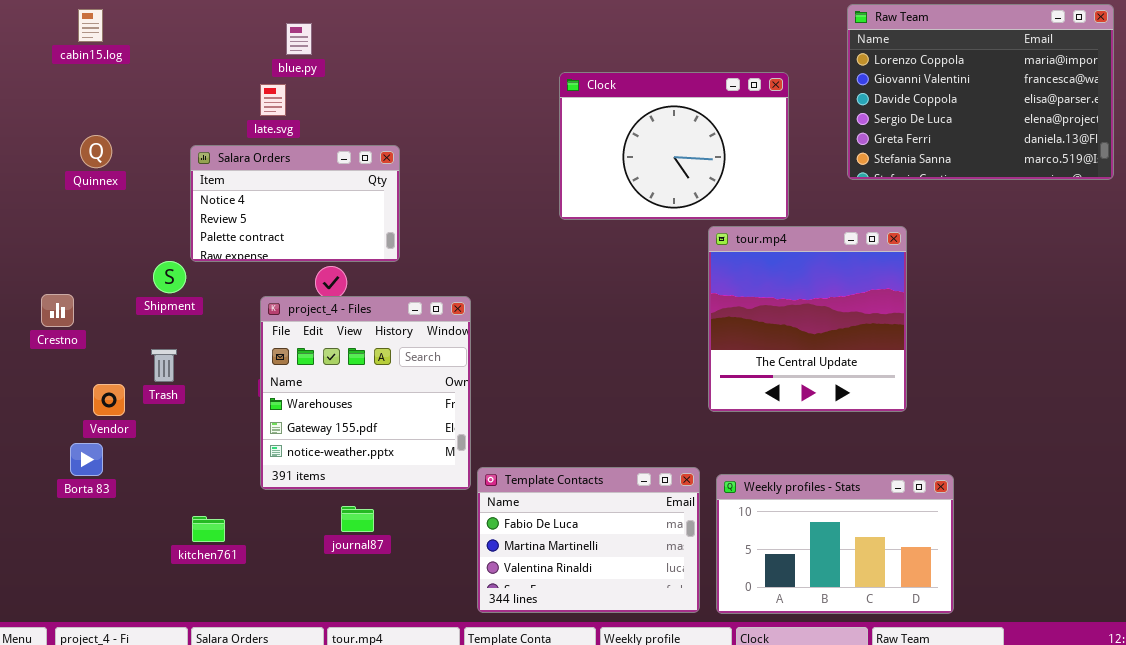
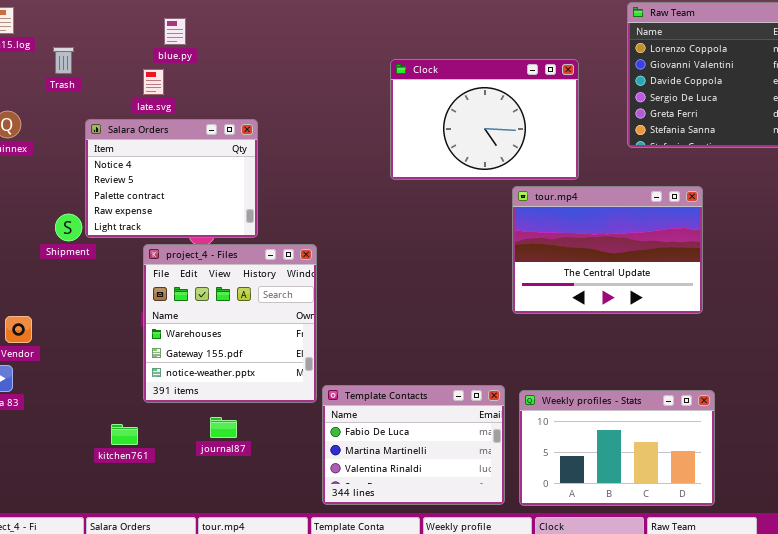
Salara Orders: [190,145,400,262] -> [85,119,258,238], resized
tour.mp4: [708,226,907,412] -> [512,186,703,314], resized
Trash: [151,349,177,382] -> [53,47,74,74], moved
kitchen761: [192,516,225,542] -> [111,424,138,445], moved

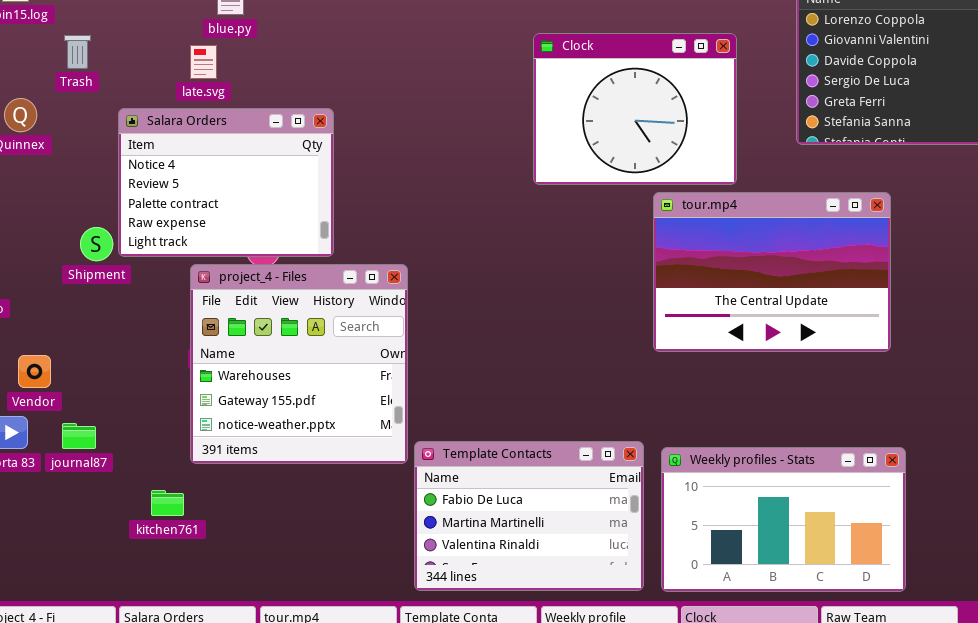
Trash: [53,47,74,74] -> [64,35,91,69], moved
Clock: [390,59,579,180] -> [533,33,737,185], resized
journal87: [210,417,237,438] -> [62,423,96,449], moved

